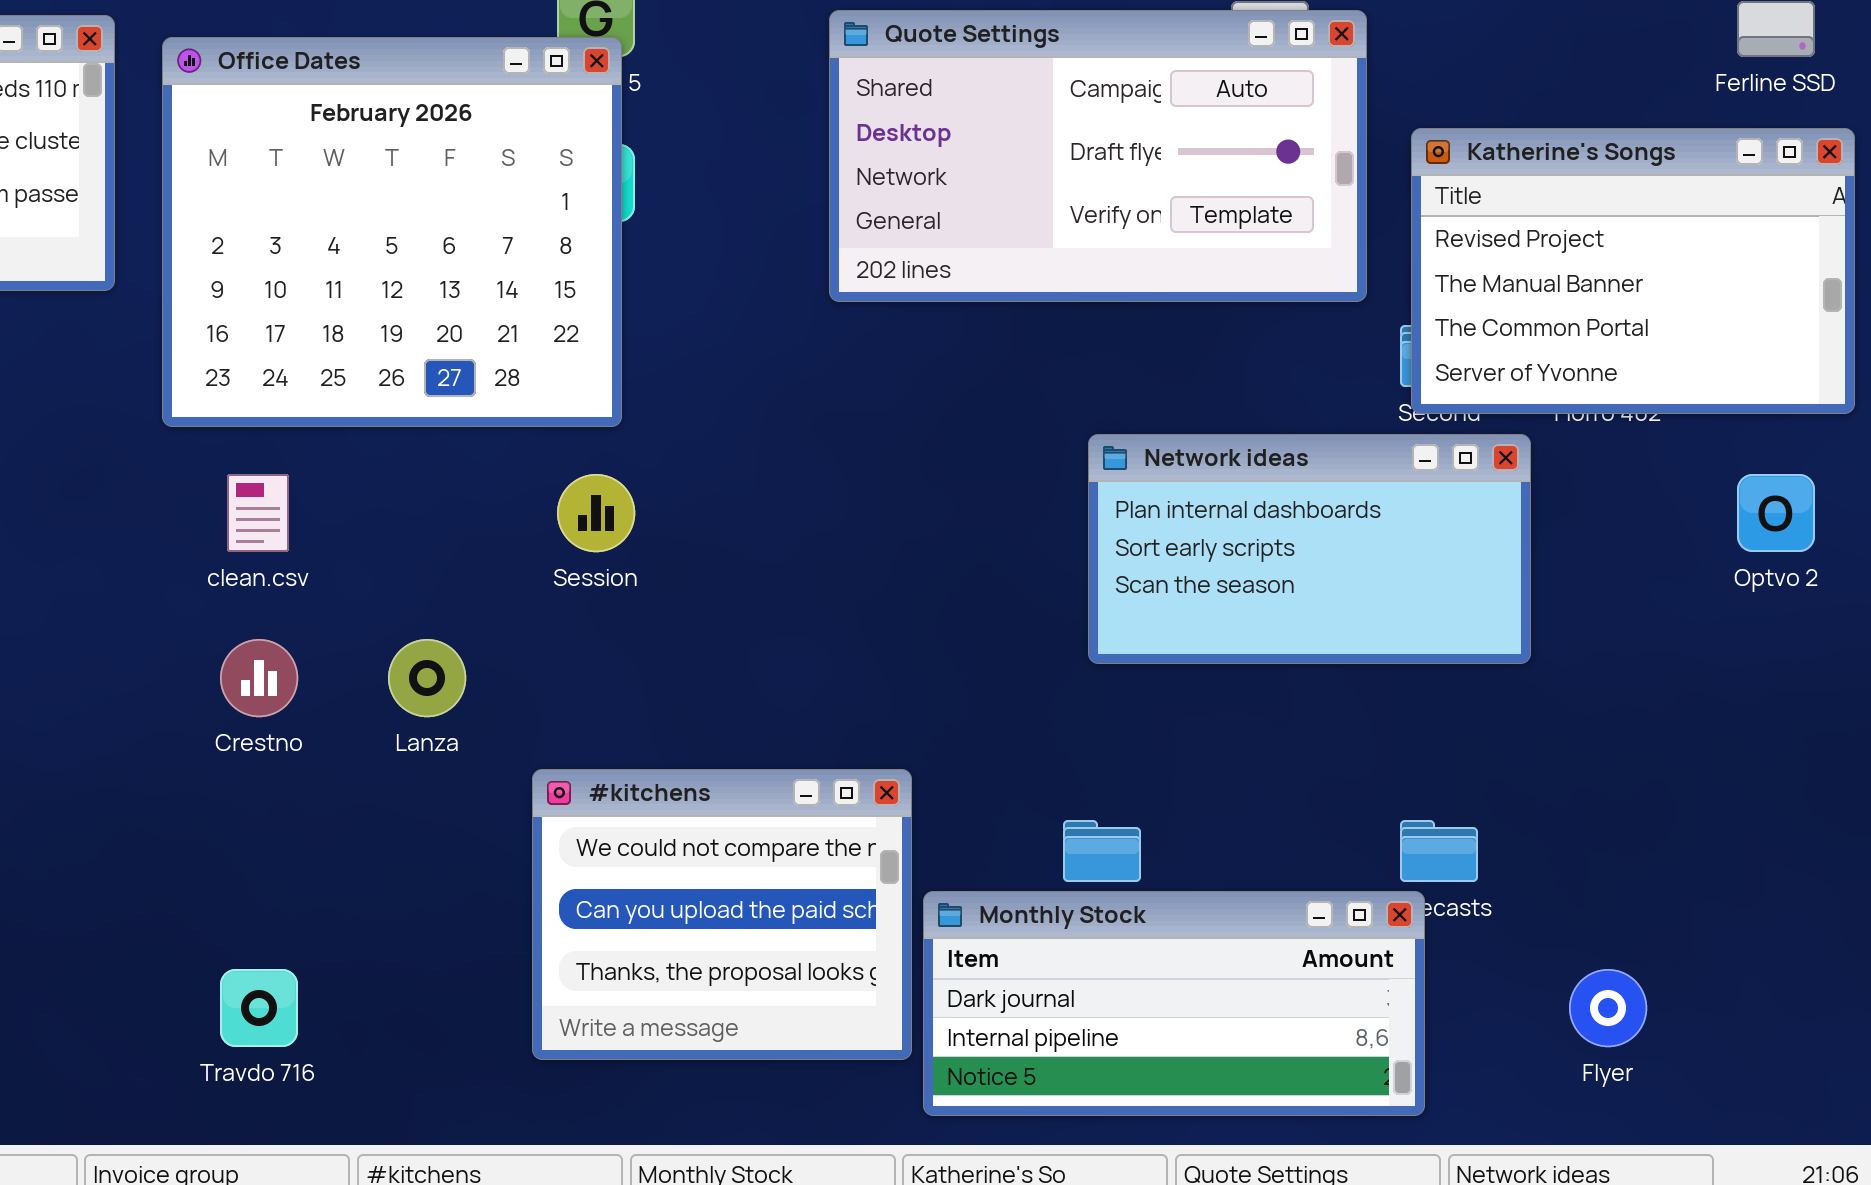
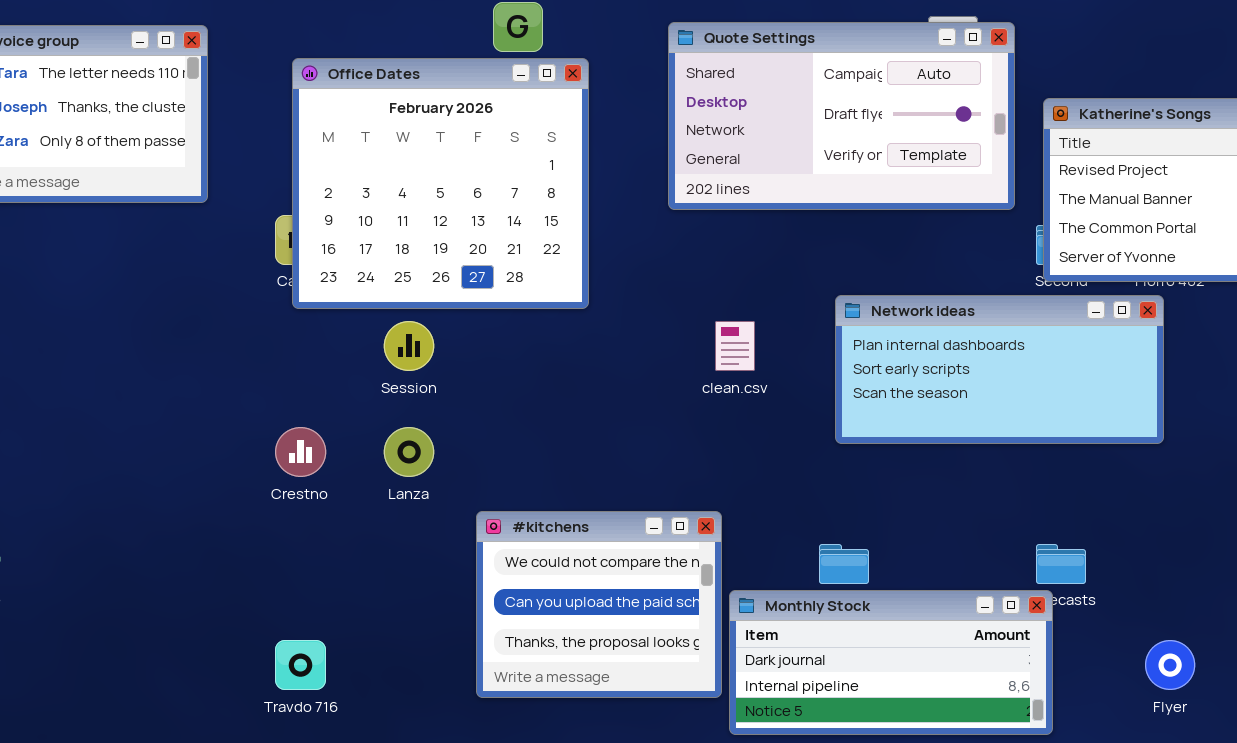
Office Dates: [162,37,622,427] -> [292,58,589,309], moved
Network ideas: [1088,434,1531,664] -> [835,295,1164,444], resized
clean.csv: [227,474,289,552] -> [715,321,755,371], moved
Session: [557,474,635,552] -> [384,321,434,371], moved

